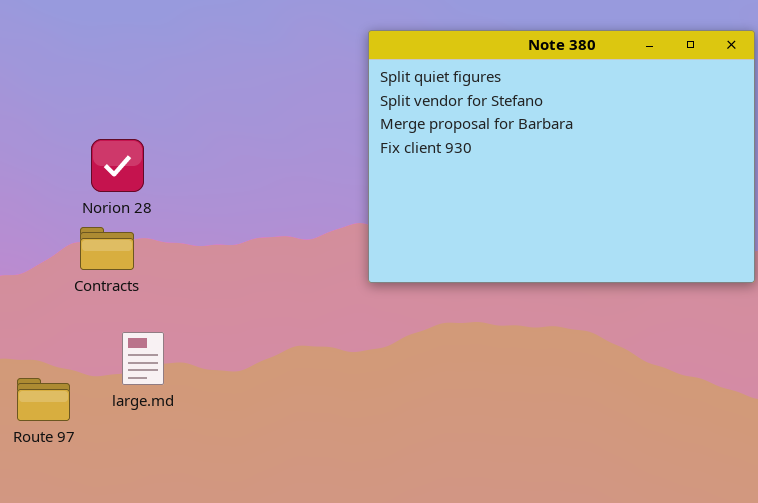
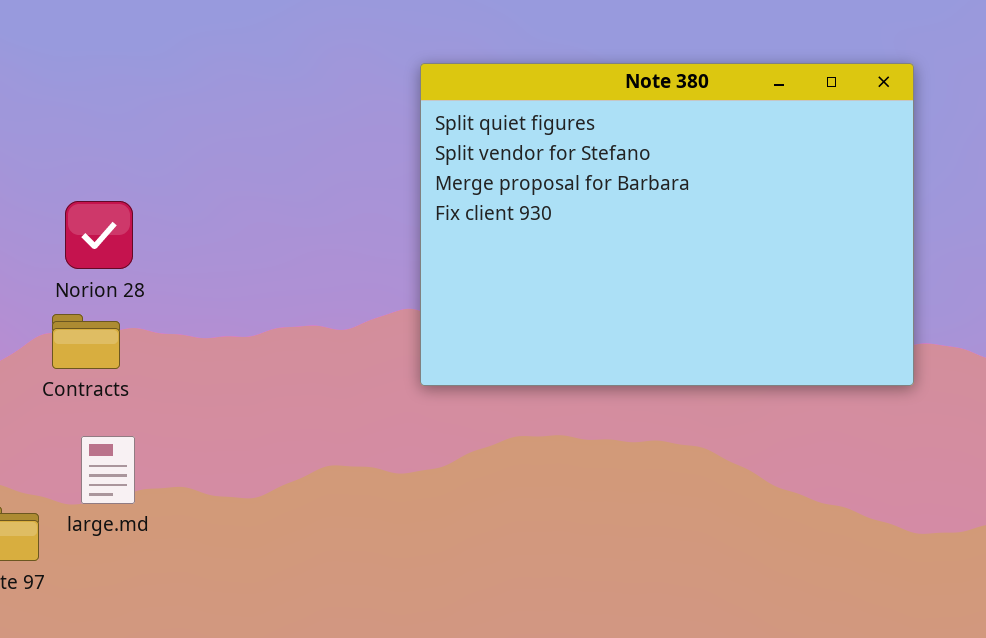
large.md: [122,332,164,385] -> [81,436,135,504], moved

